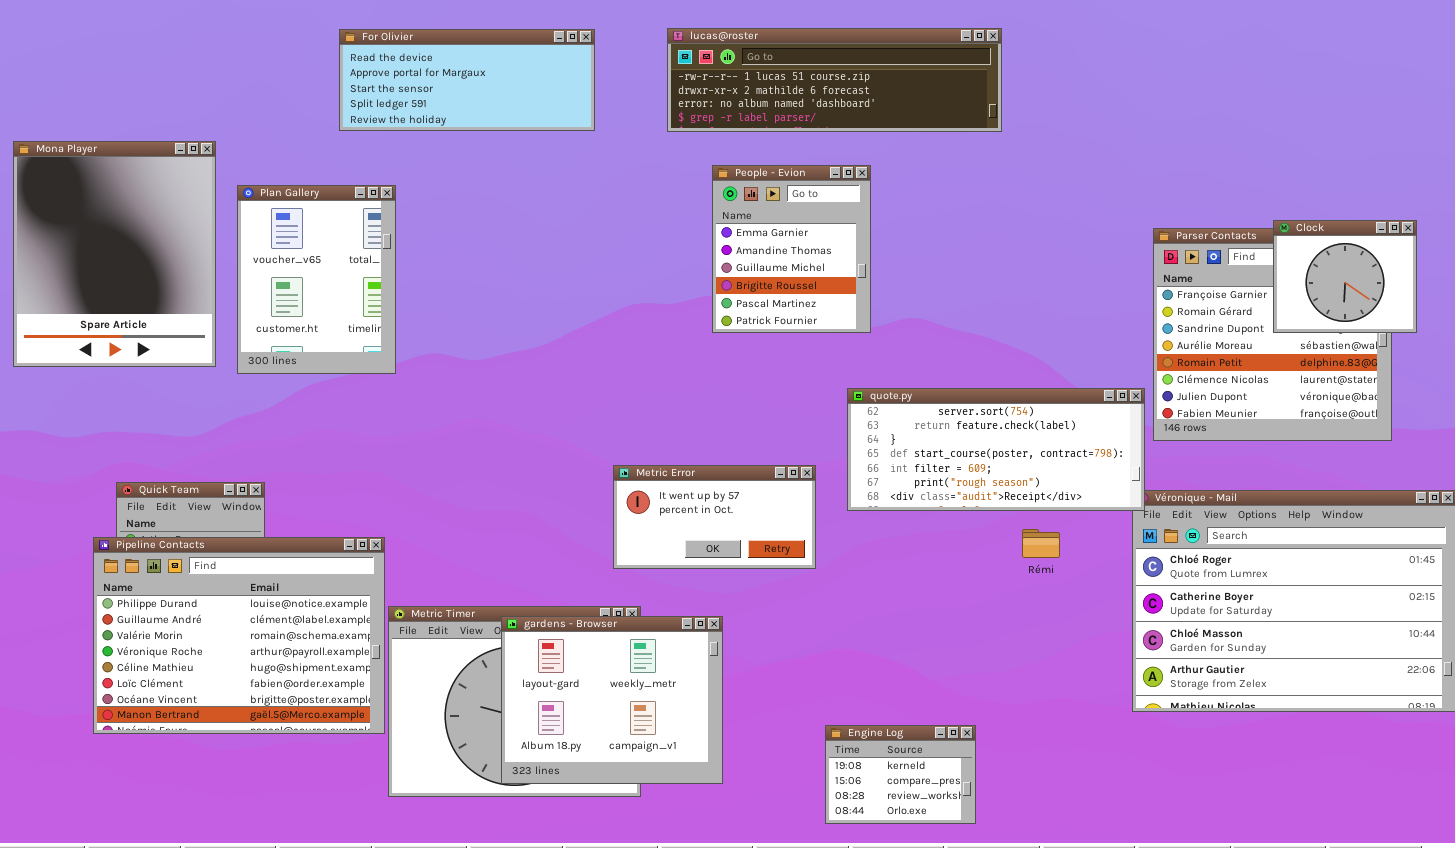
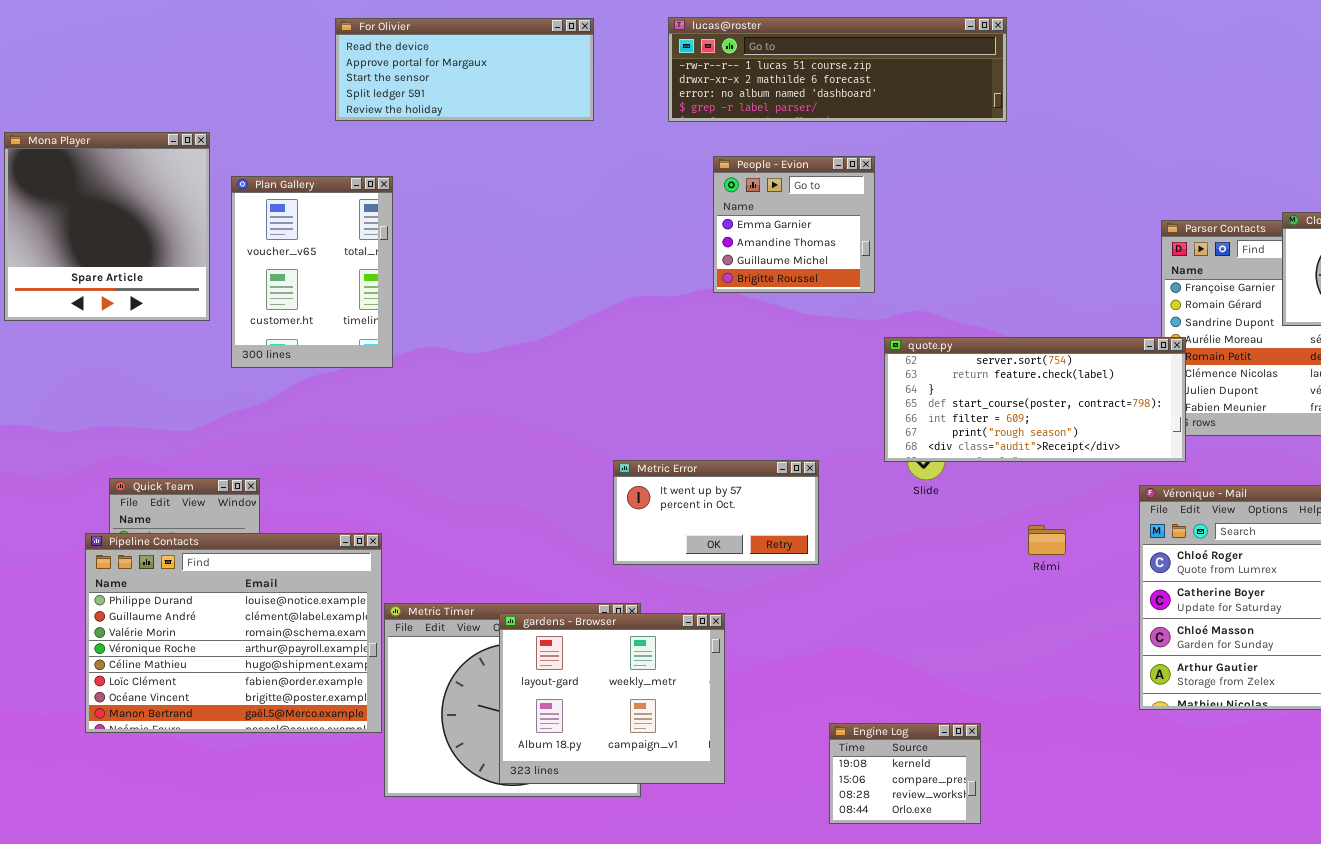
Mona Player: [13,141,216,367] -> [4,132,210,321], resized
People - Evion: [712,165,871,333] -> [713,156,875,293], resized
quote.py: [847,388,1145,511] -> [884,337,1186,462], moved

